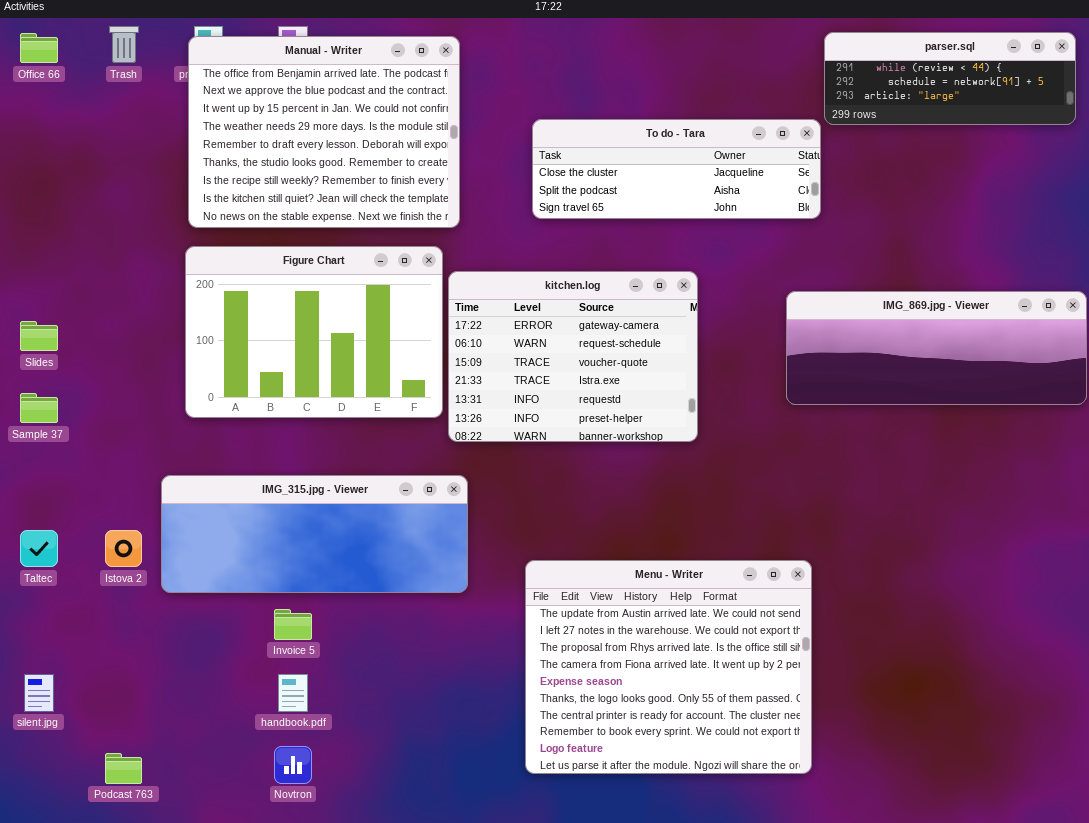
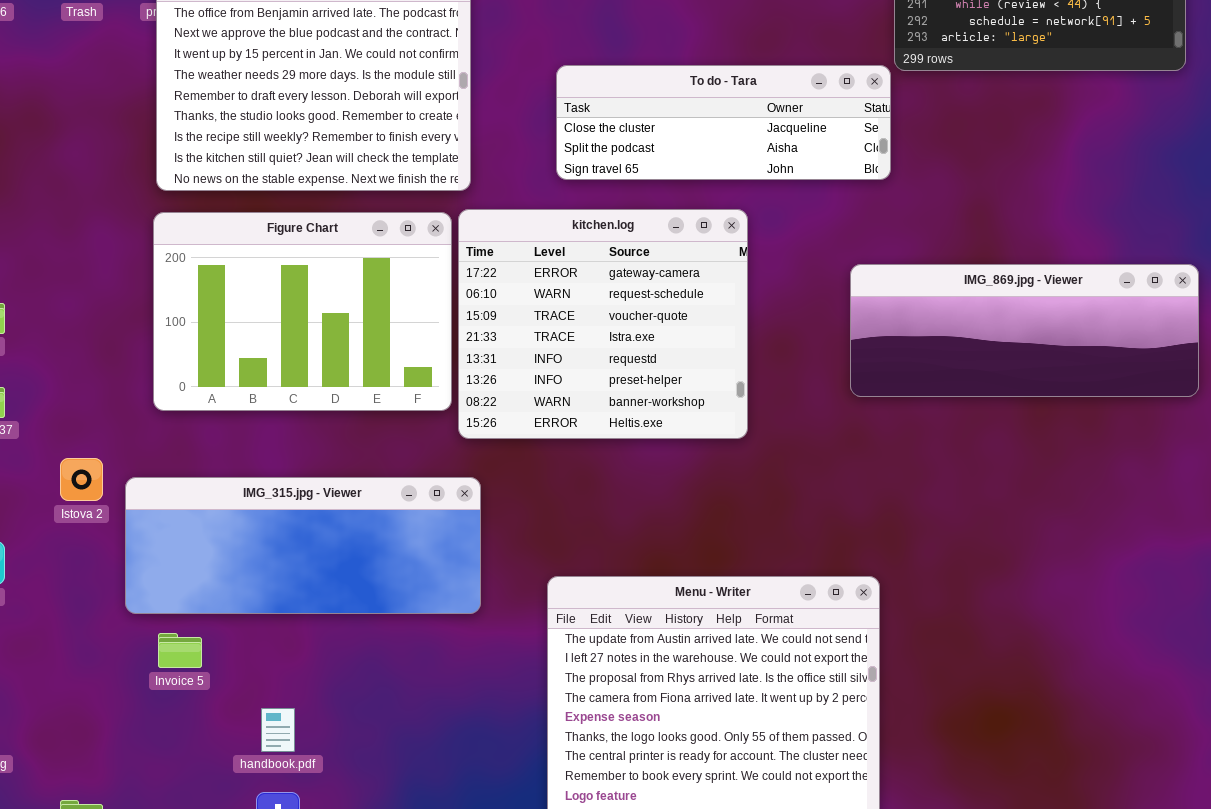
kitchen.log: [448,271,698,442] -> [458,209,748,439], resized
Istova 2: [105,530,142,567] -> [60,458,103,501], moved
Invoice 5: [274,609,312,640] -> [158,633,202,668], moved

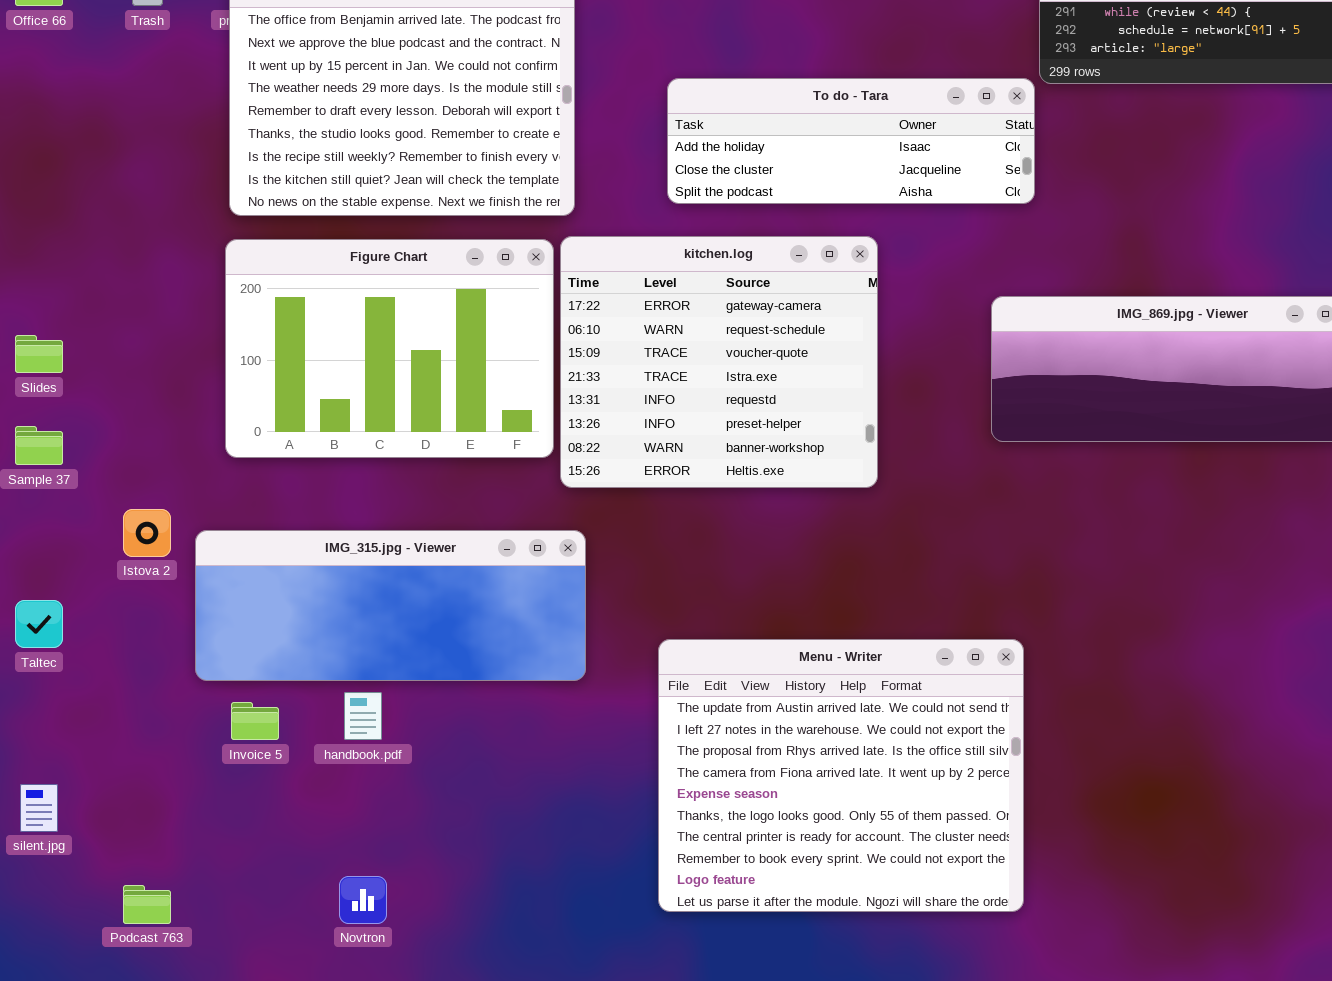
To do - Tara: [556,65,891,180] -> [667,78,1035,204], scrolled up 1 row
handbook.pdf: [261,708,295,752] -> [344,692,382,740], moved

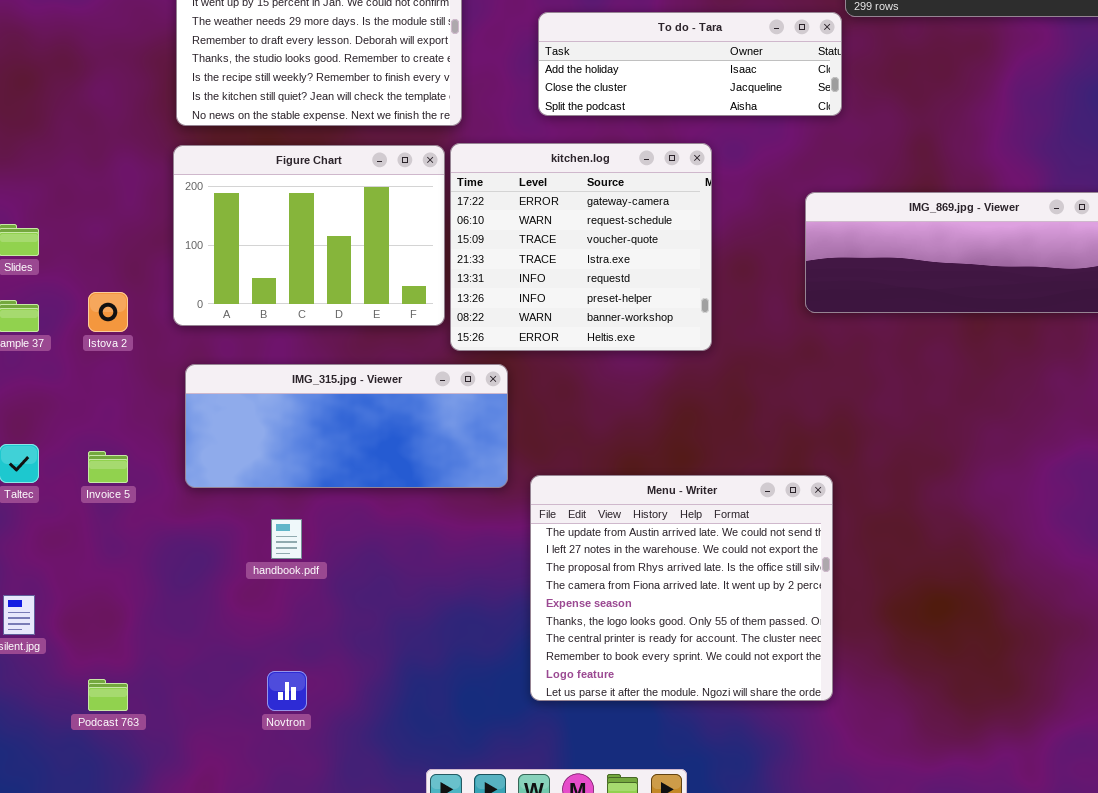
Istova 2: [123,509,171,557] -> [88,292,128,332], moved
IMG_315.jpg - Viewer: [195,530,586,681] -> [185,364,508,488], moved
Invoice 5: [231,702,279,740] -> [88,451,128,483], moved

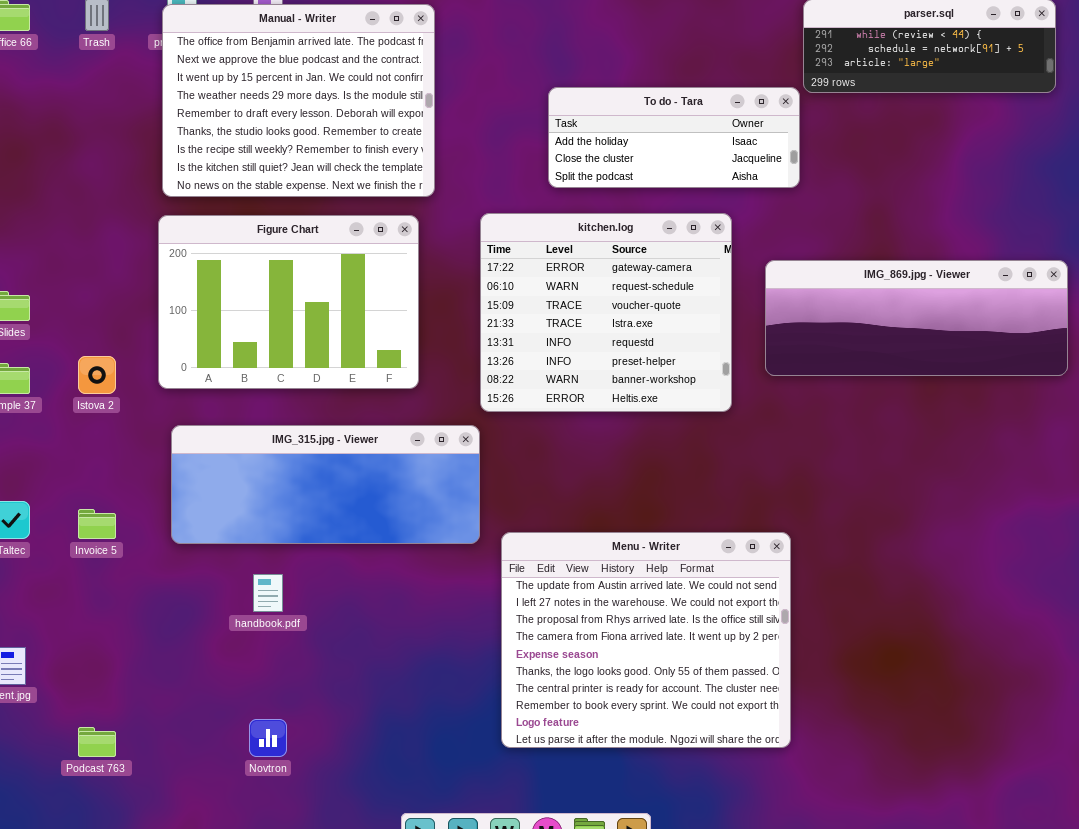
To do - Tara: [538,12,842,116] -> [548,87,800,188], resized
kitchen.log: [450,143,712,351] -> [480,213,732,412], moved

